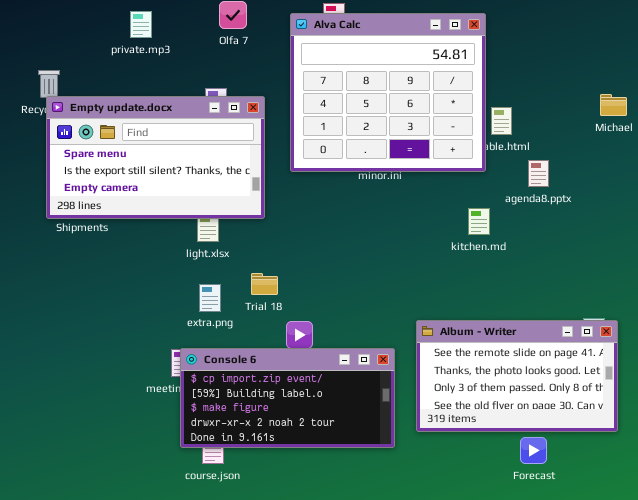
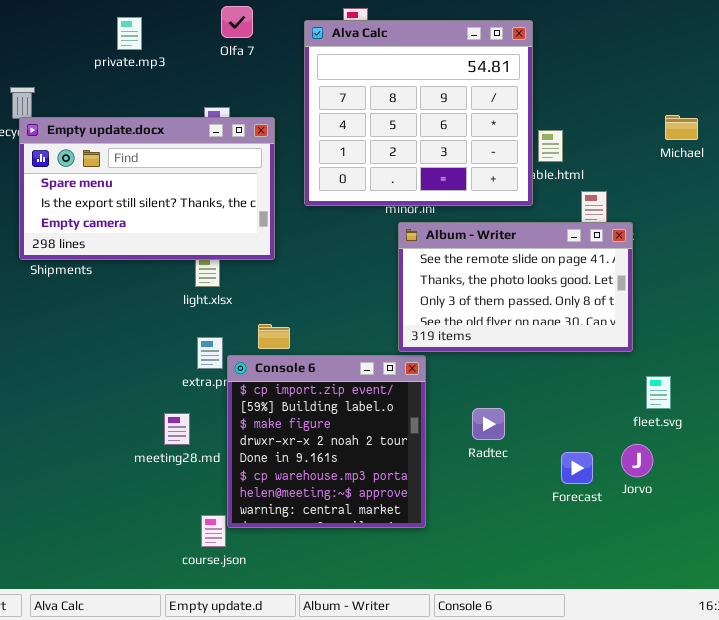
Album - Writer: [416,320,618,432] -> [398,222,633,352], moved
Console 6: [180,348,395,448] -> [227,355,426,528], resized
Forecast: [520,437,547,464] -> [561,452,593,484], moved

